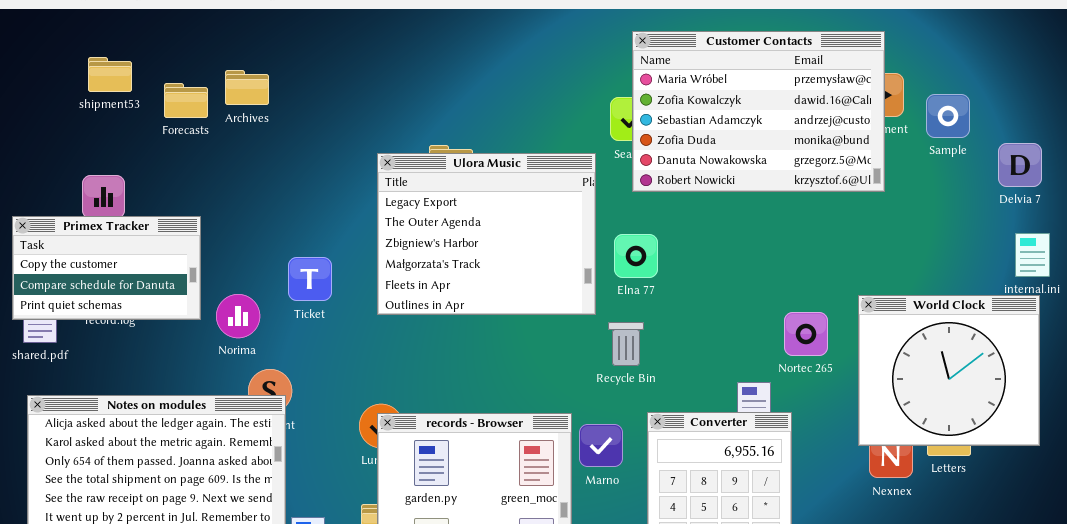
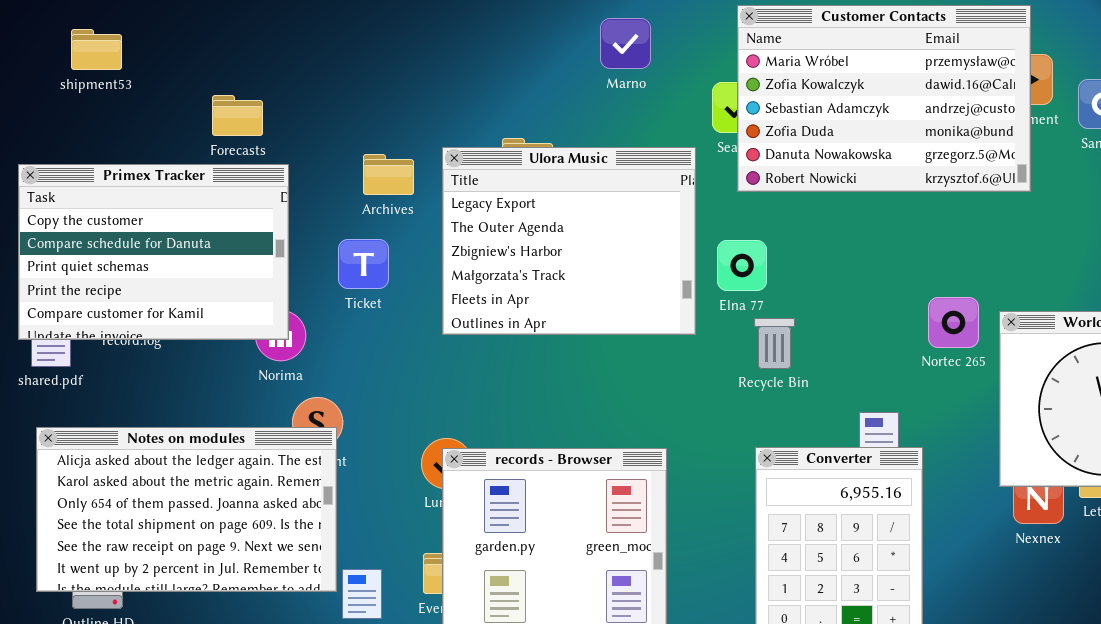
shipment53: [88,57,132,92] -> [71,29,122,70], moved
Archives: [225,70,269,105] -> [363,154,414,195], moved
Forecasts: [164,83,208,118] -> [212,95,263,136], moved
Primex Tracker: [12,216,201,320] -> [18,164,289,340], resized
Ticket: [288,257,332,301] -> [338,239,389,289], moved
Nortec 265: [784,312,828,356] -> [928,297,979,348], moved
Recycle Bin: [608,322,644,366] -> [754,318,795,369], moved
Marno: [579,424,623,467] -> [600,18,651,69], moved

